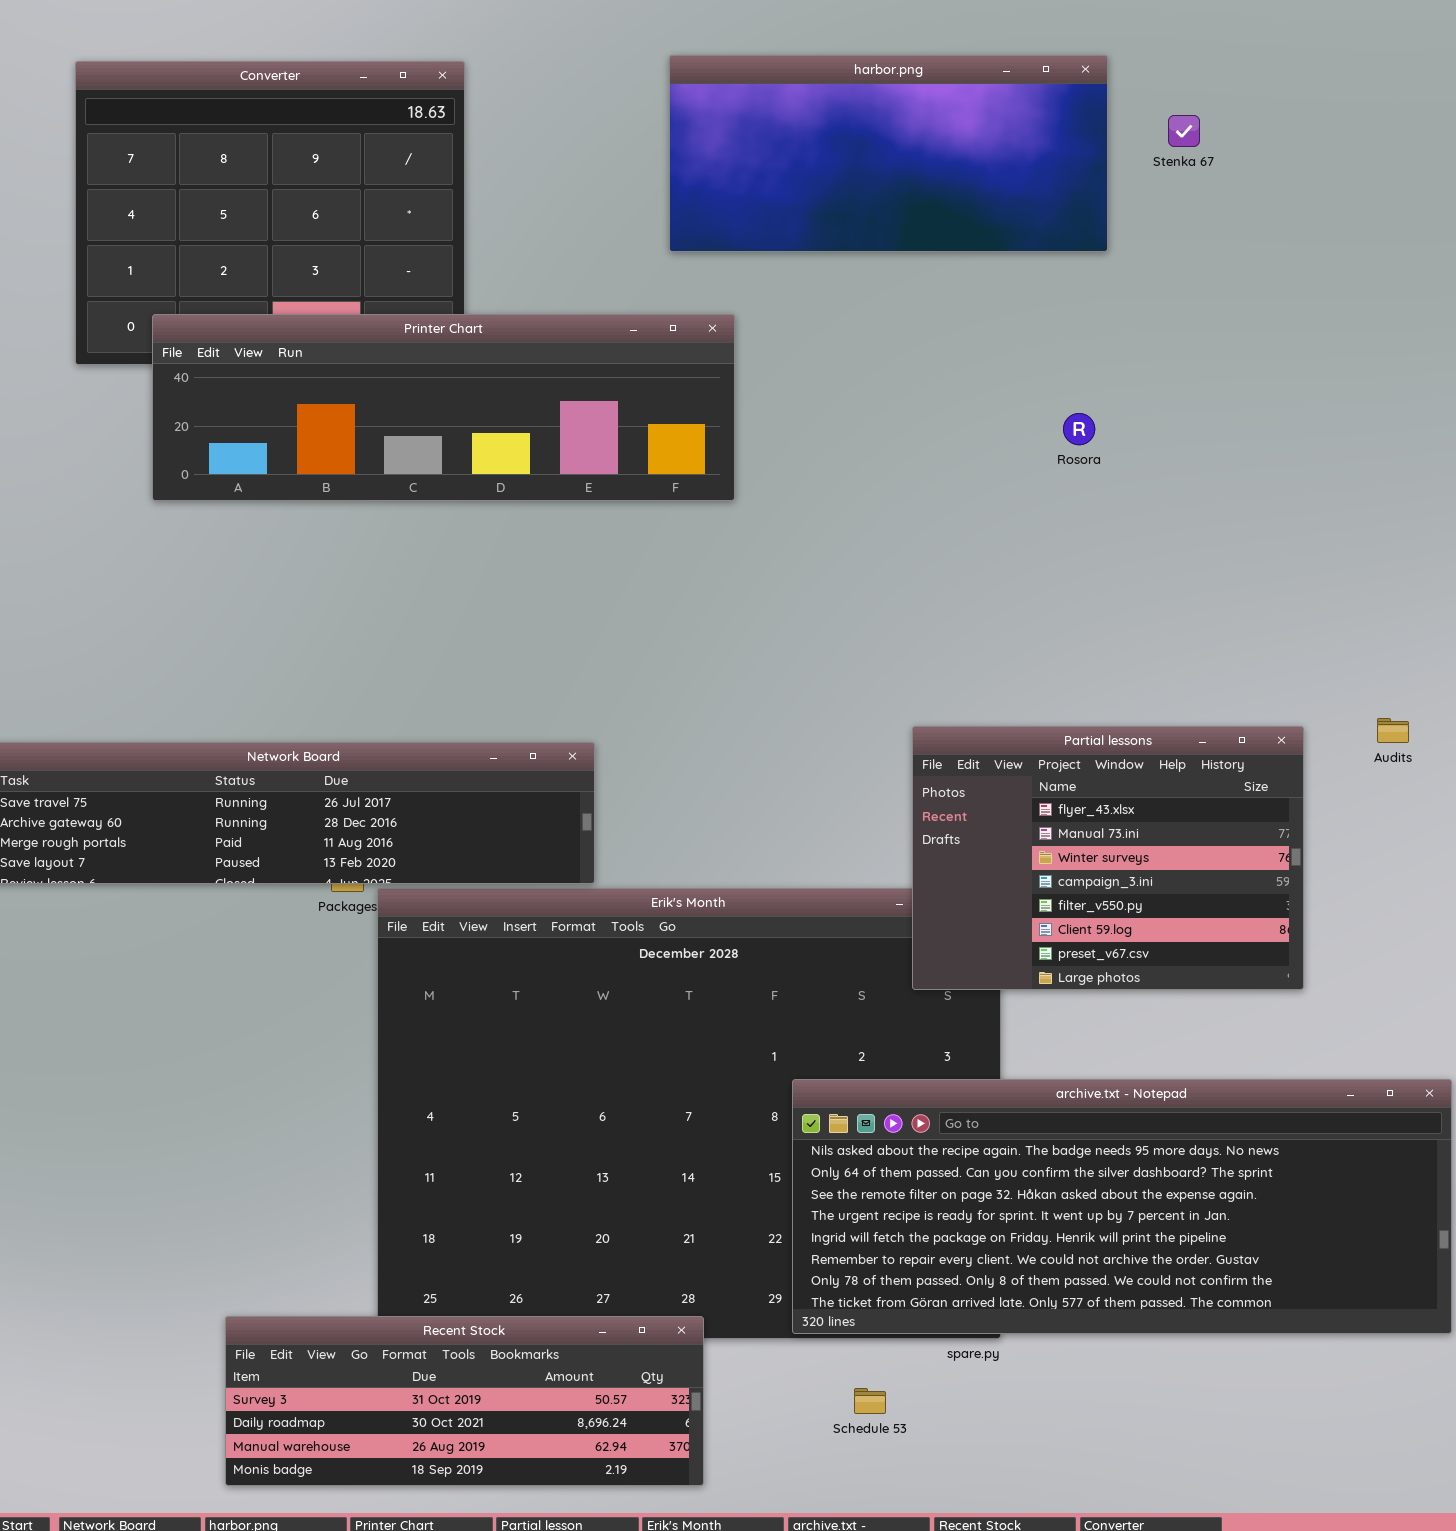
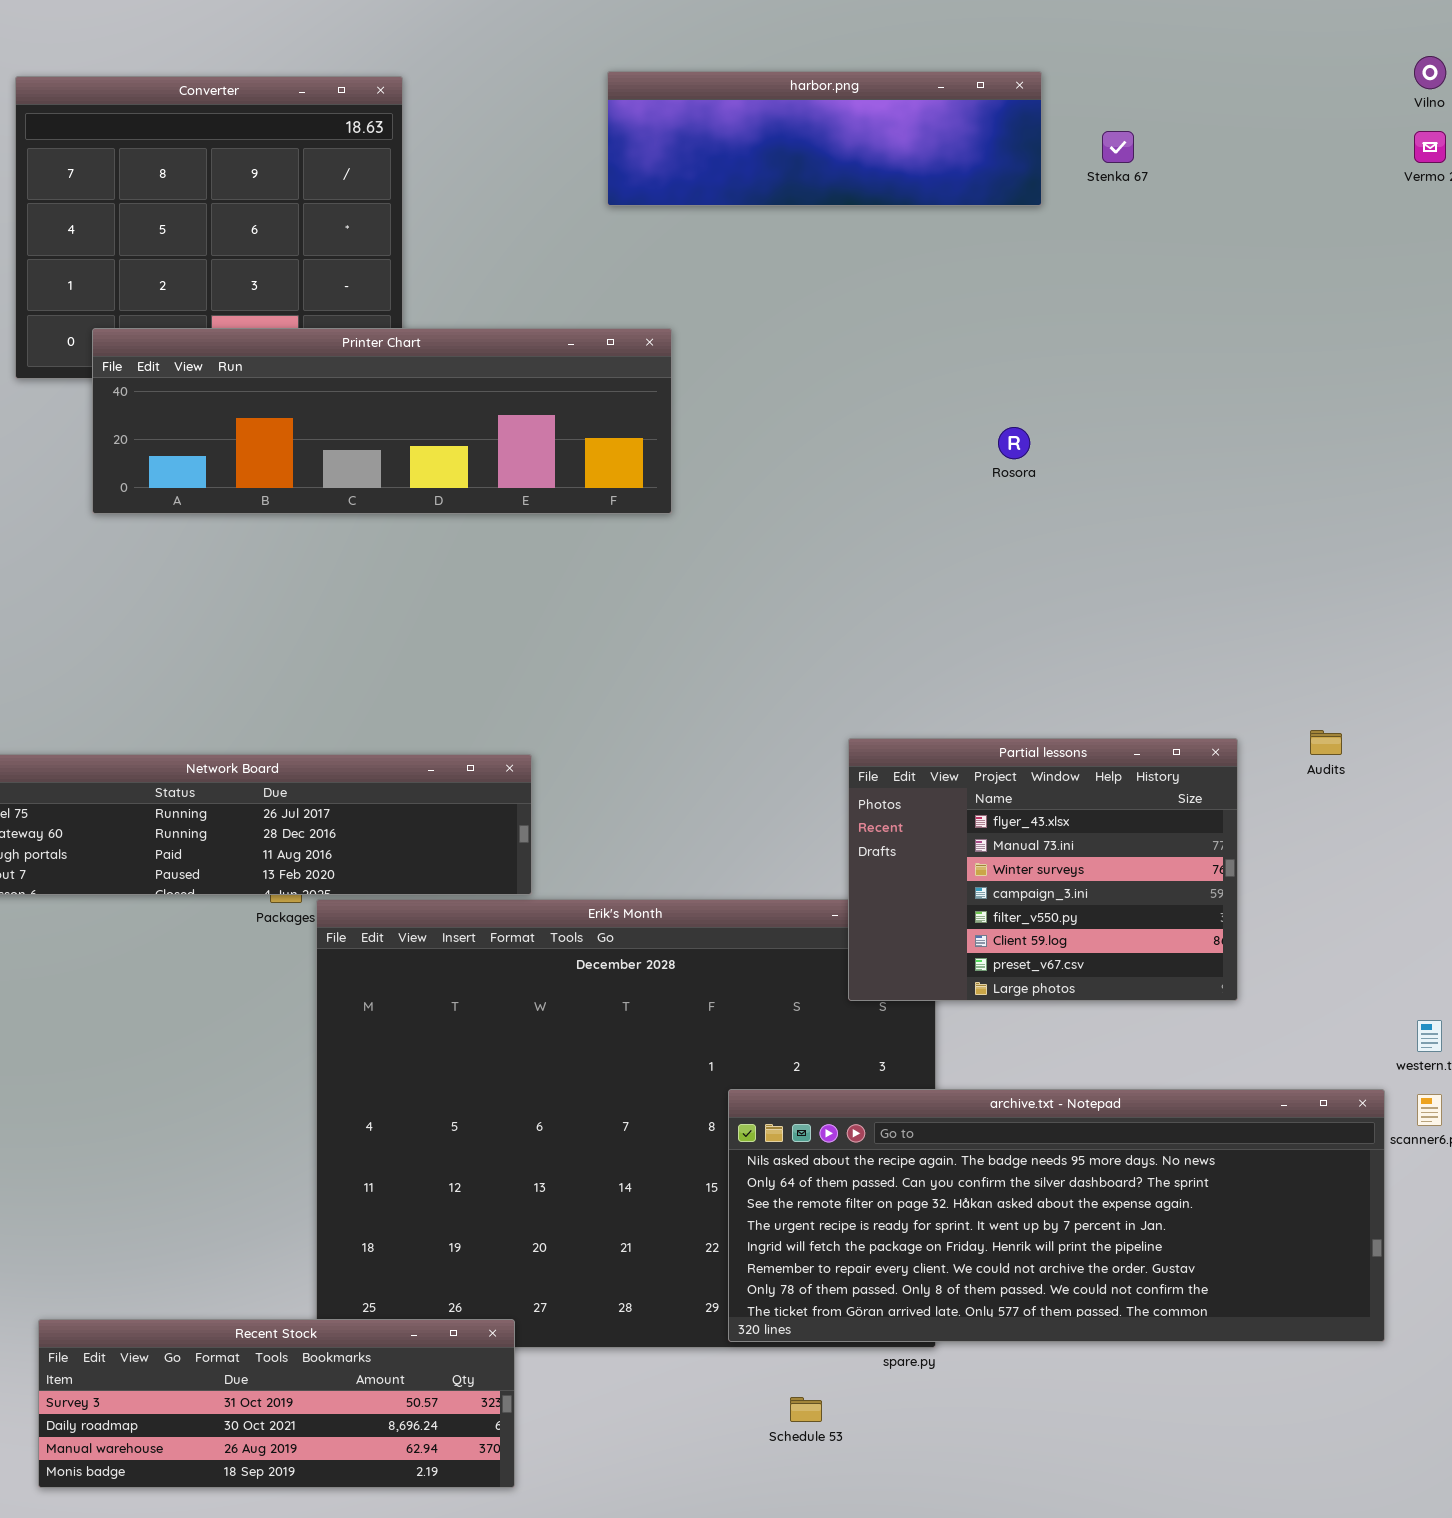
harbor.png: [669,55,1108,252] -> [607,71,1042,206], resized
Recent Stock: [225,1316,704,1486] -> [38,1319,515,1488], moved

